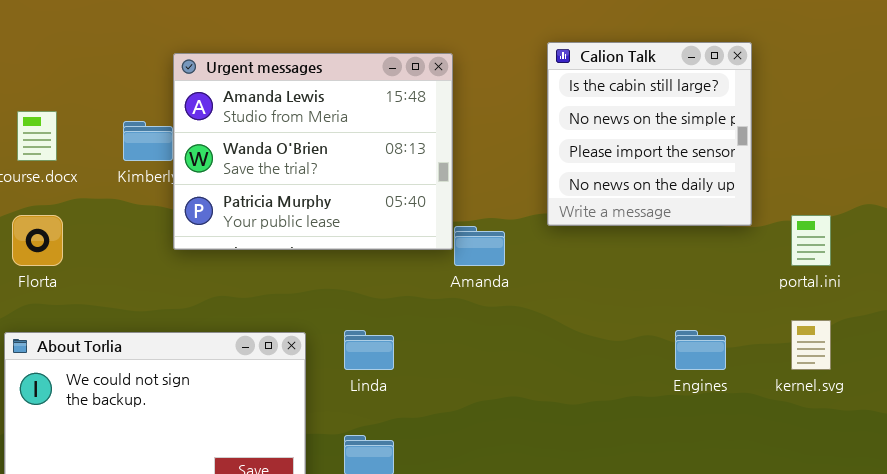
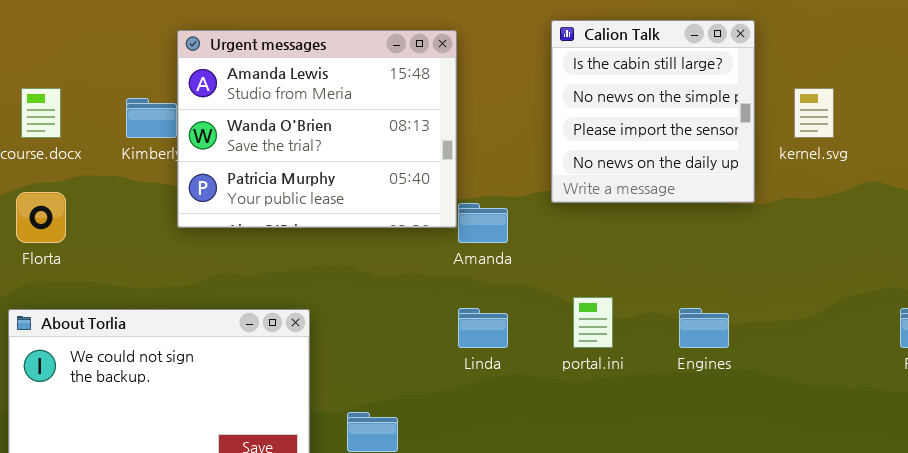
portal.ini: [791,215,831,266] -> [573,297,613,348], moved
kernel.svg: [791,320,831,370] -> [794,88,834,138], moved
Linda: [344,330,394,370] -> [458,308,508,348], moved

